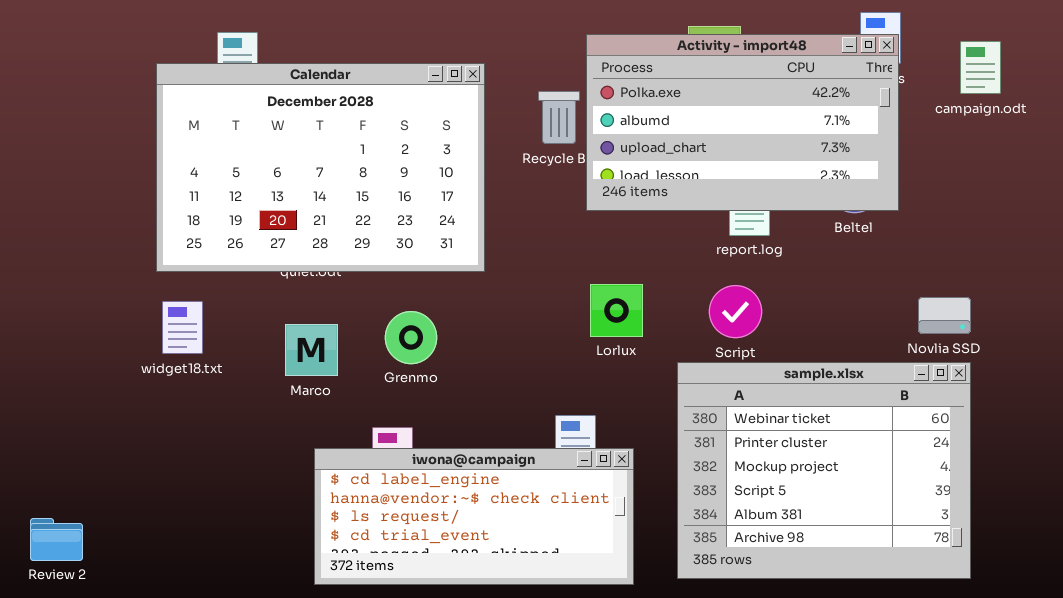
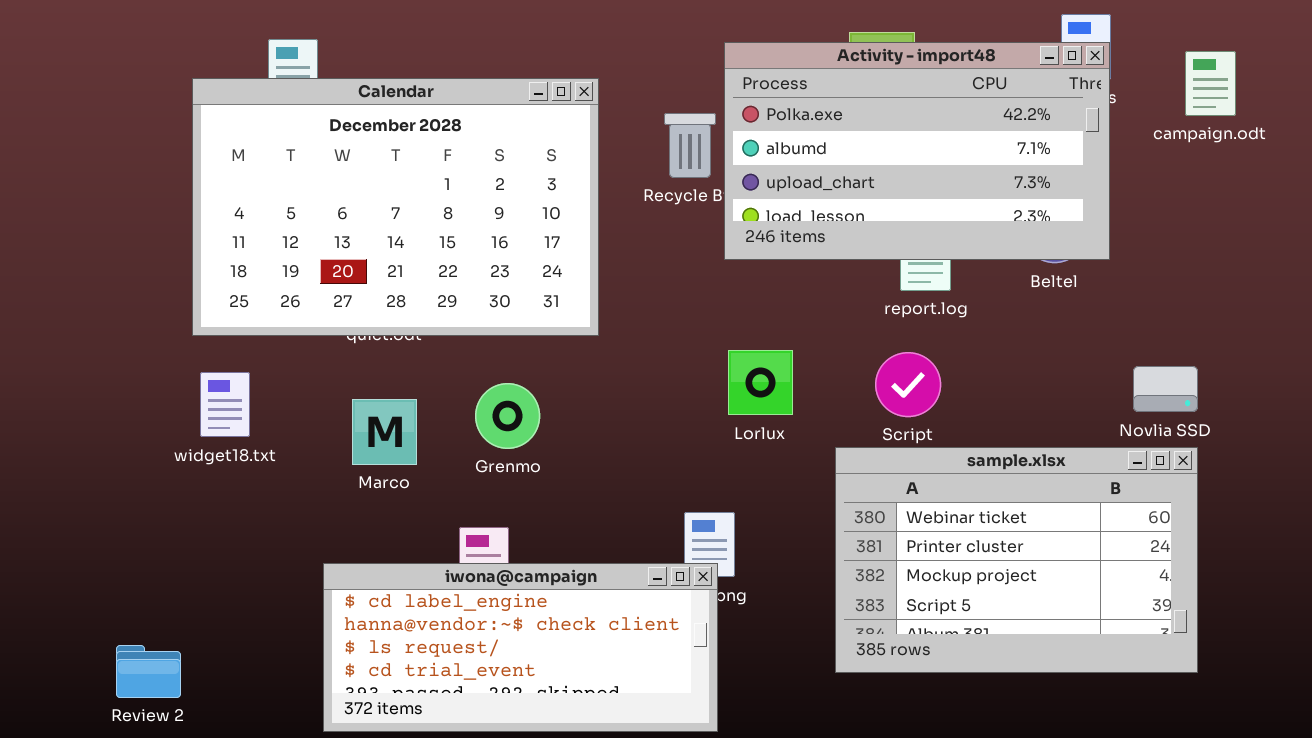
sample.xlsx: [677,362,971,579] -> [835,447,1198,673], resized
iwona@campaign: [314,448,634,585] -> [323,563,718,732], moved
Review 2: [30,518,83,561] -> [116,645,181,698], moved

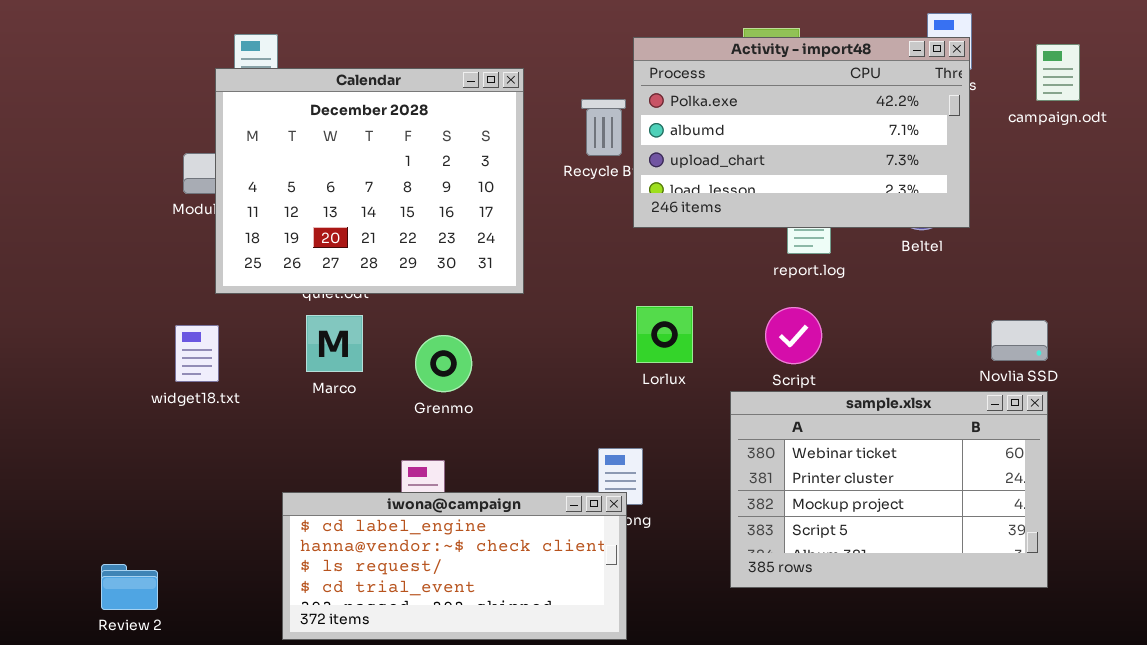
Calendar: [192,78,599,336] -> [215,68,524,294], resized
Marco: [352,399,417,465] -> [306,315,363,372], moved

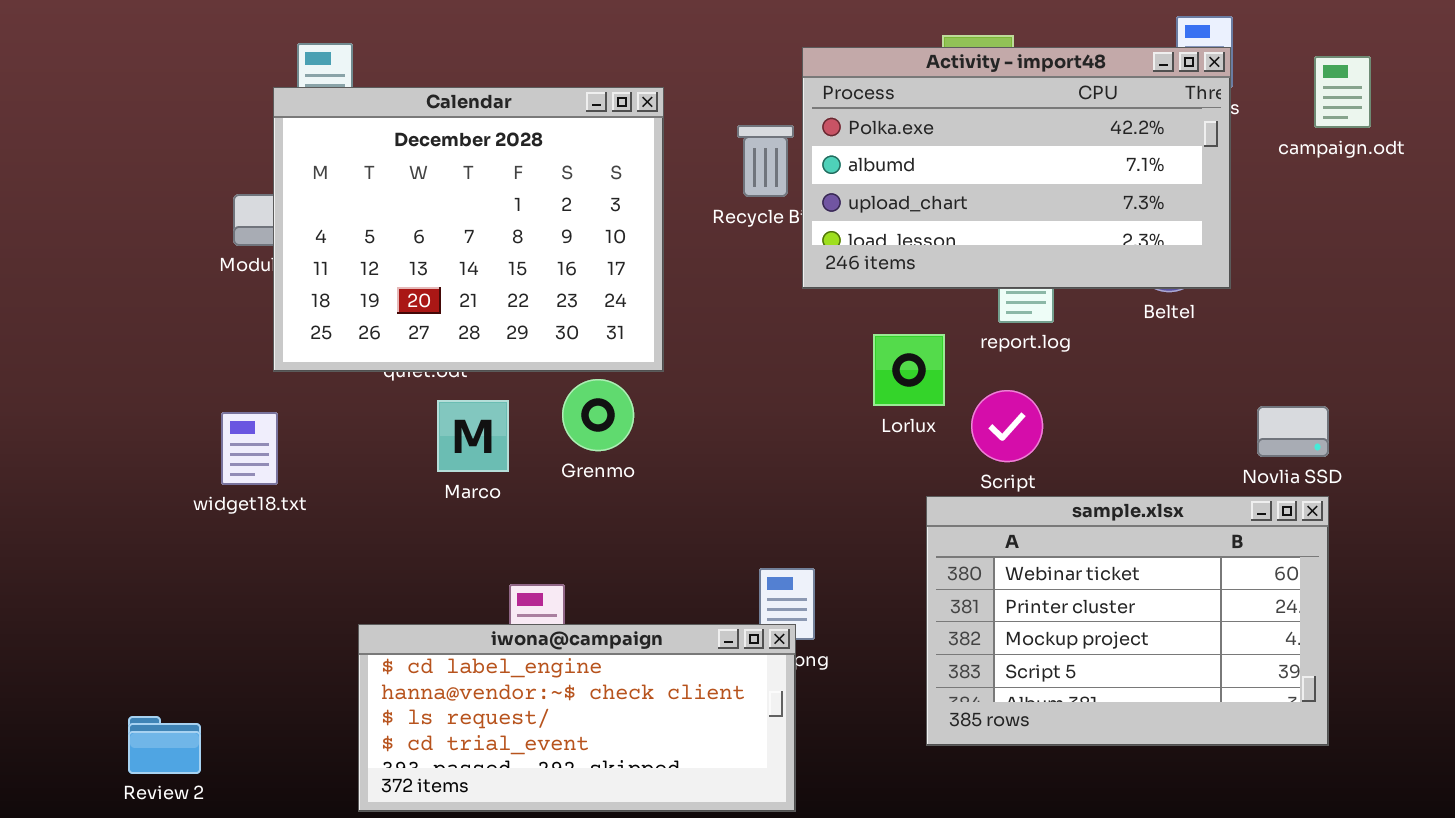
Lorlux: [636,306,693,363] -> [873,334,945,406], moved
Marco: [306,315,363,372] -> [437,400,509,472], moved
Grenmo: [415,335,472,392] -> [562,379,634,451], moved

